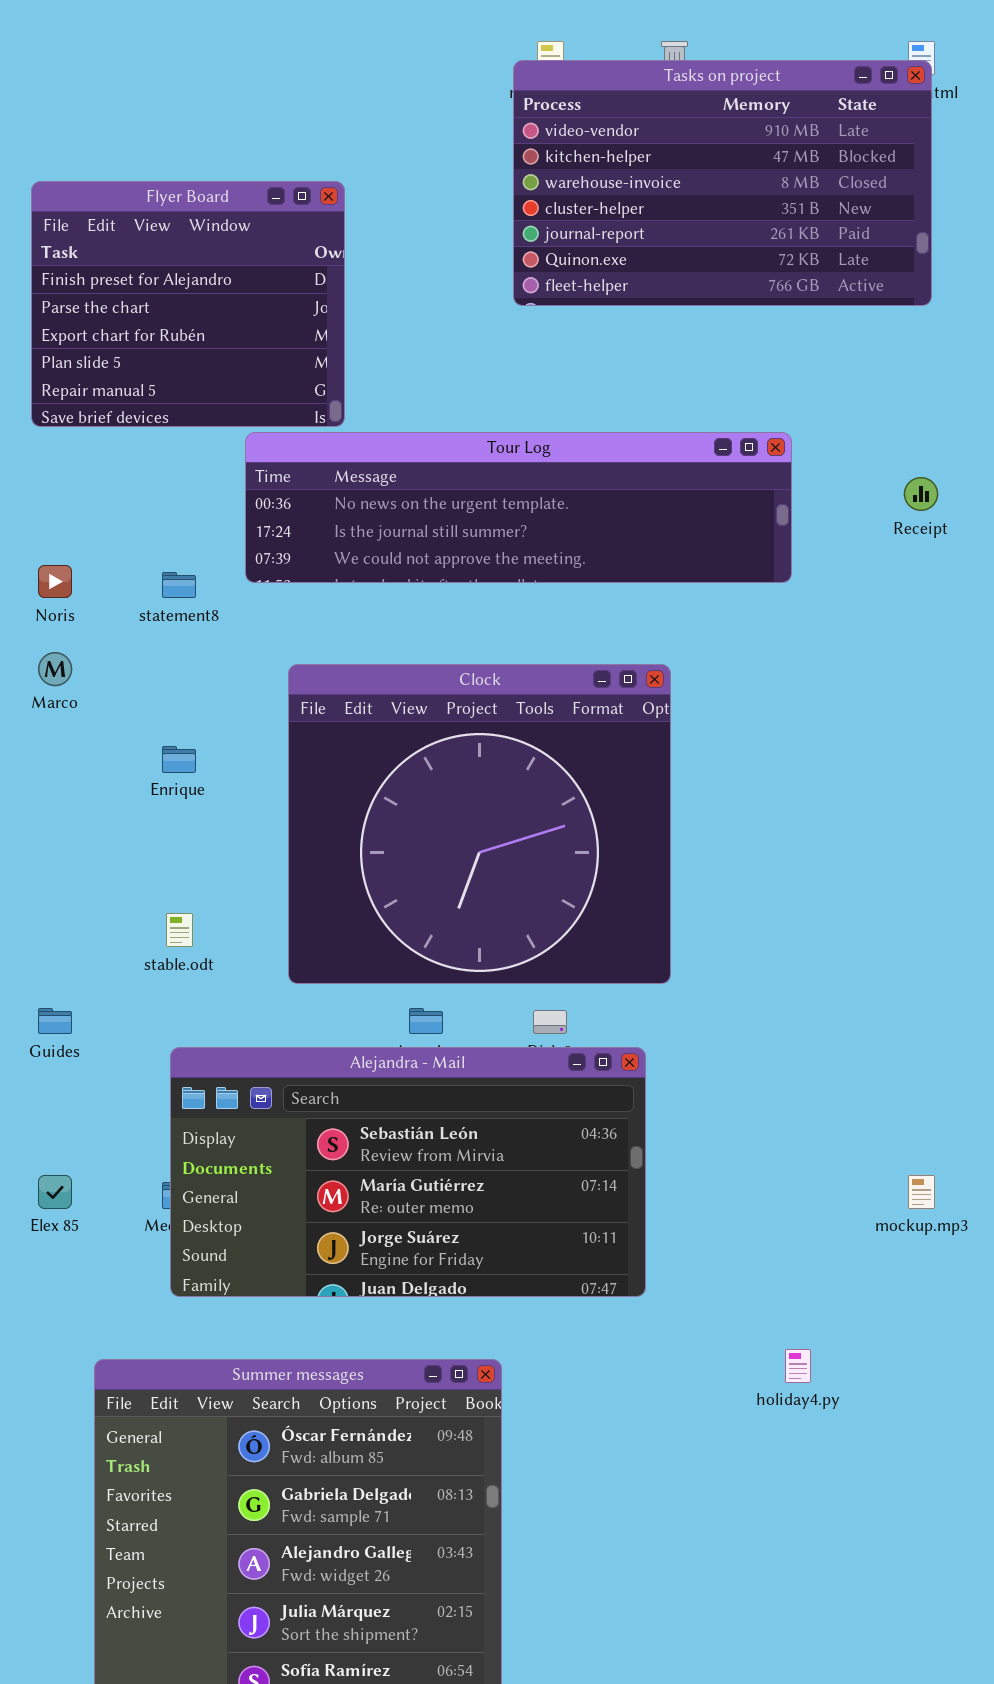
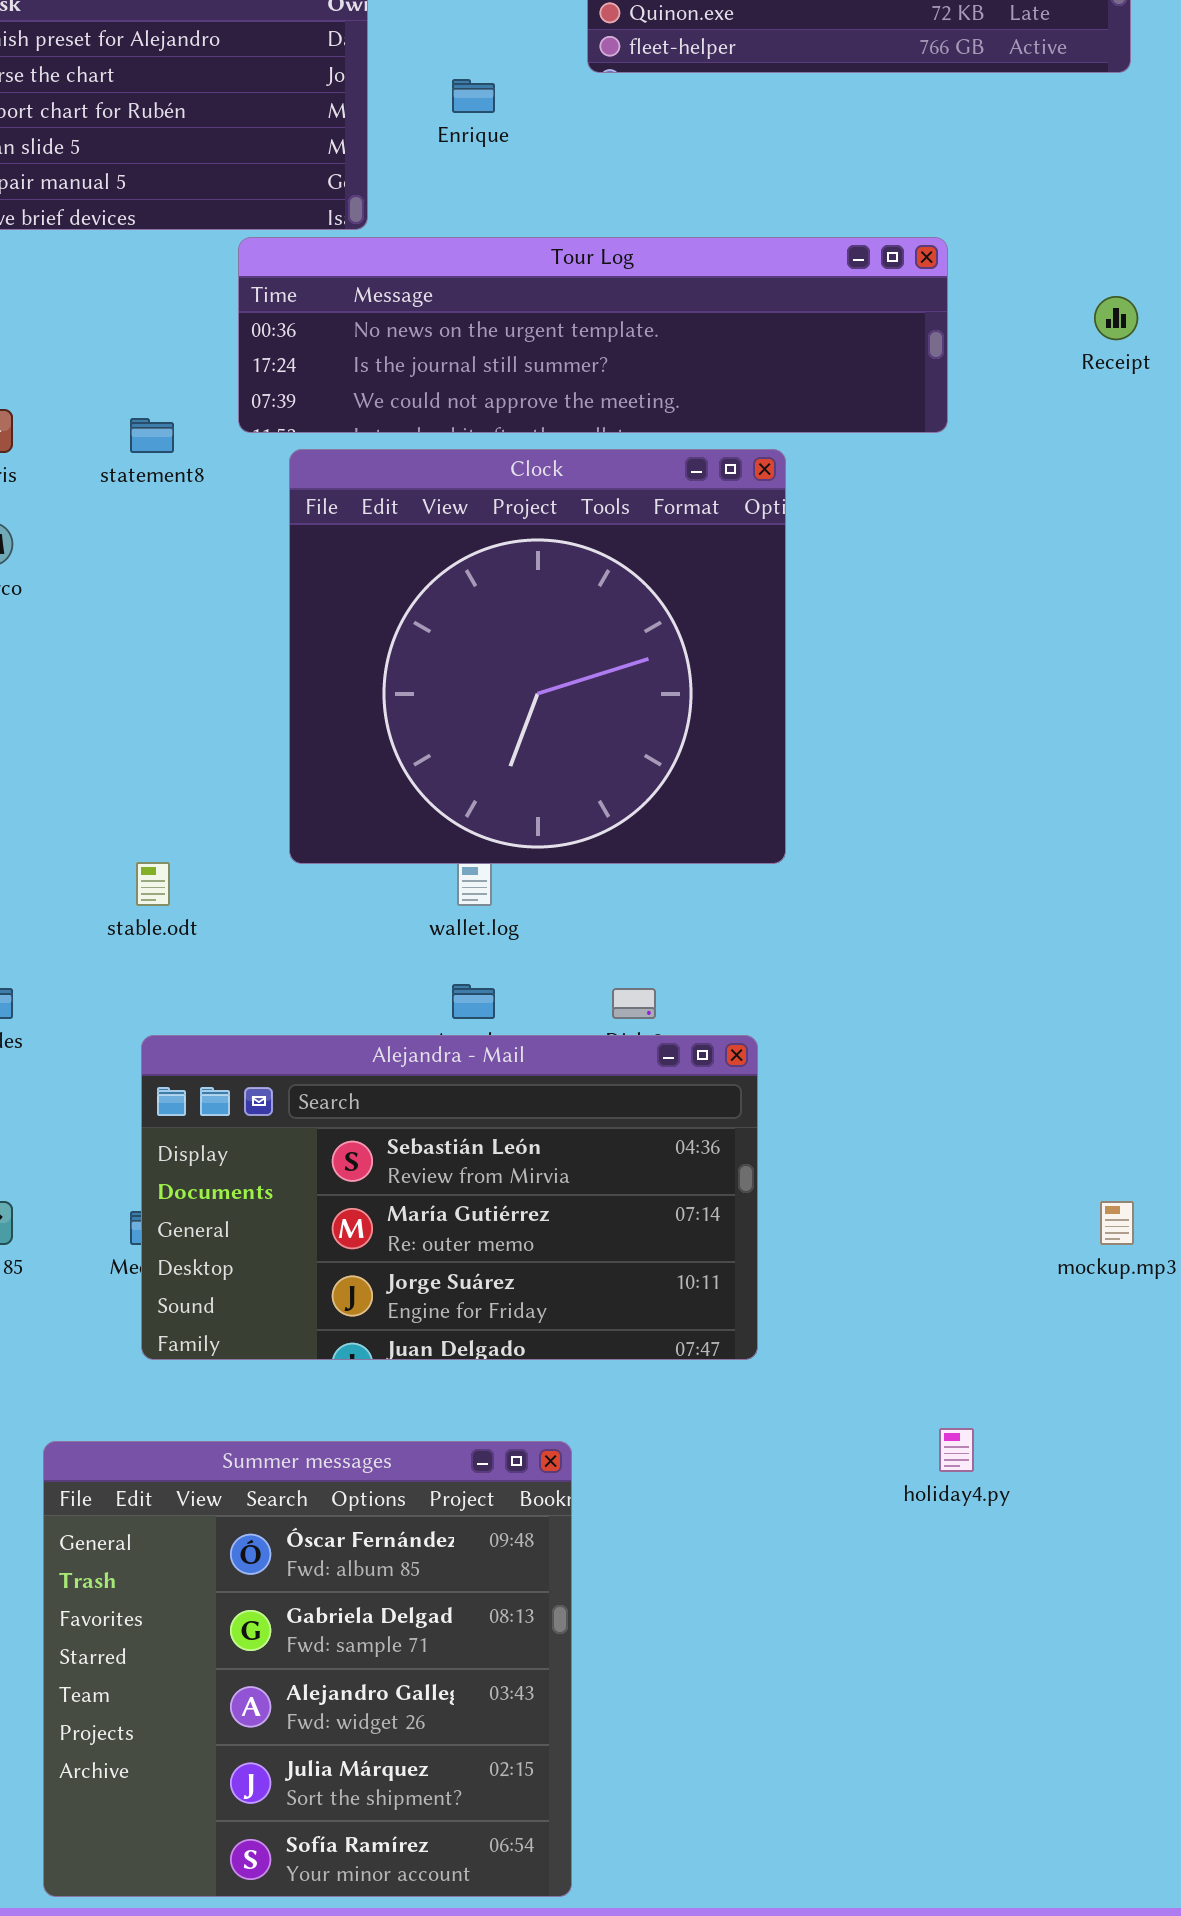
Clock: [288,664,671,984] -> [289,449,786,864], moved
Enrique: [162,746,196,773] -> [452,79,495,113], moved

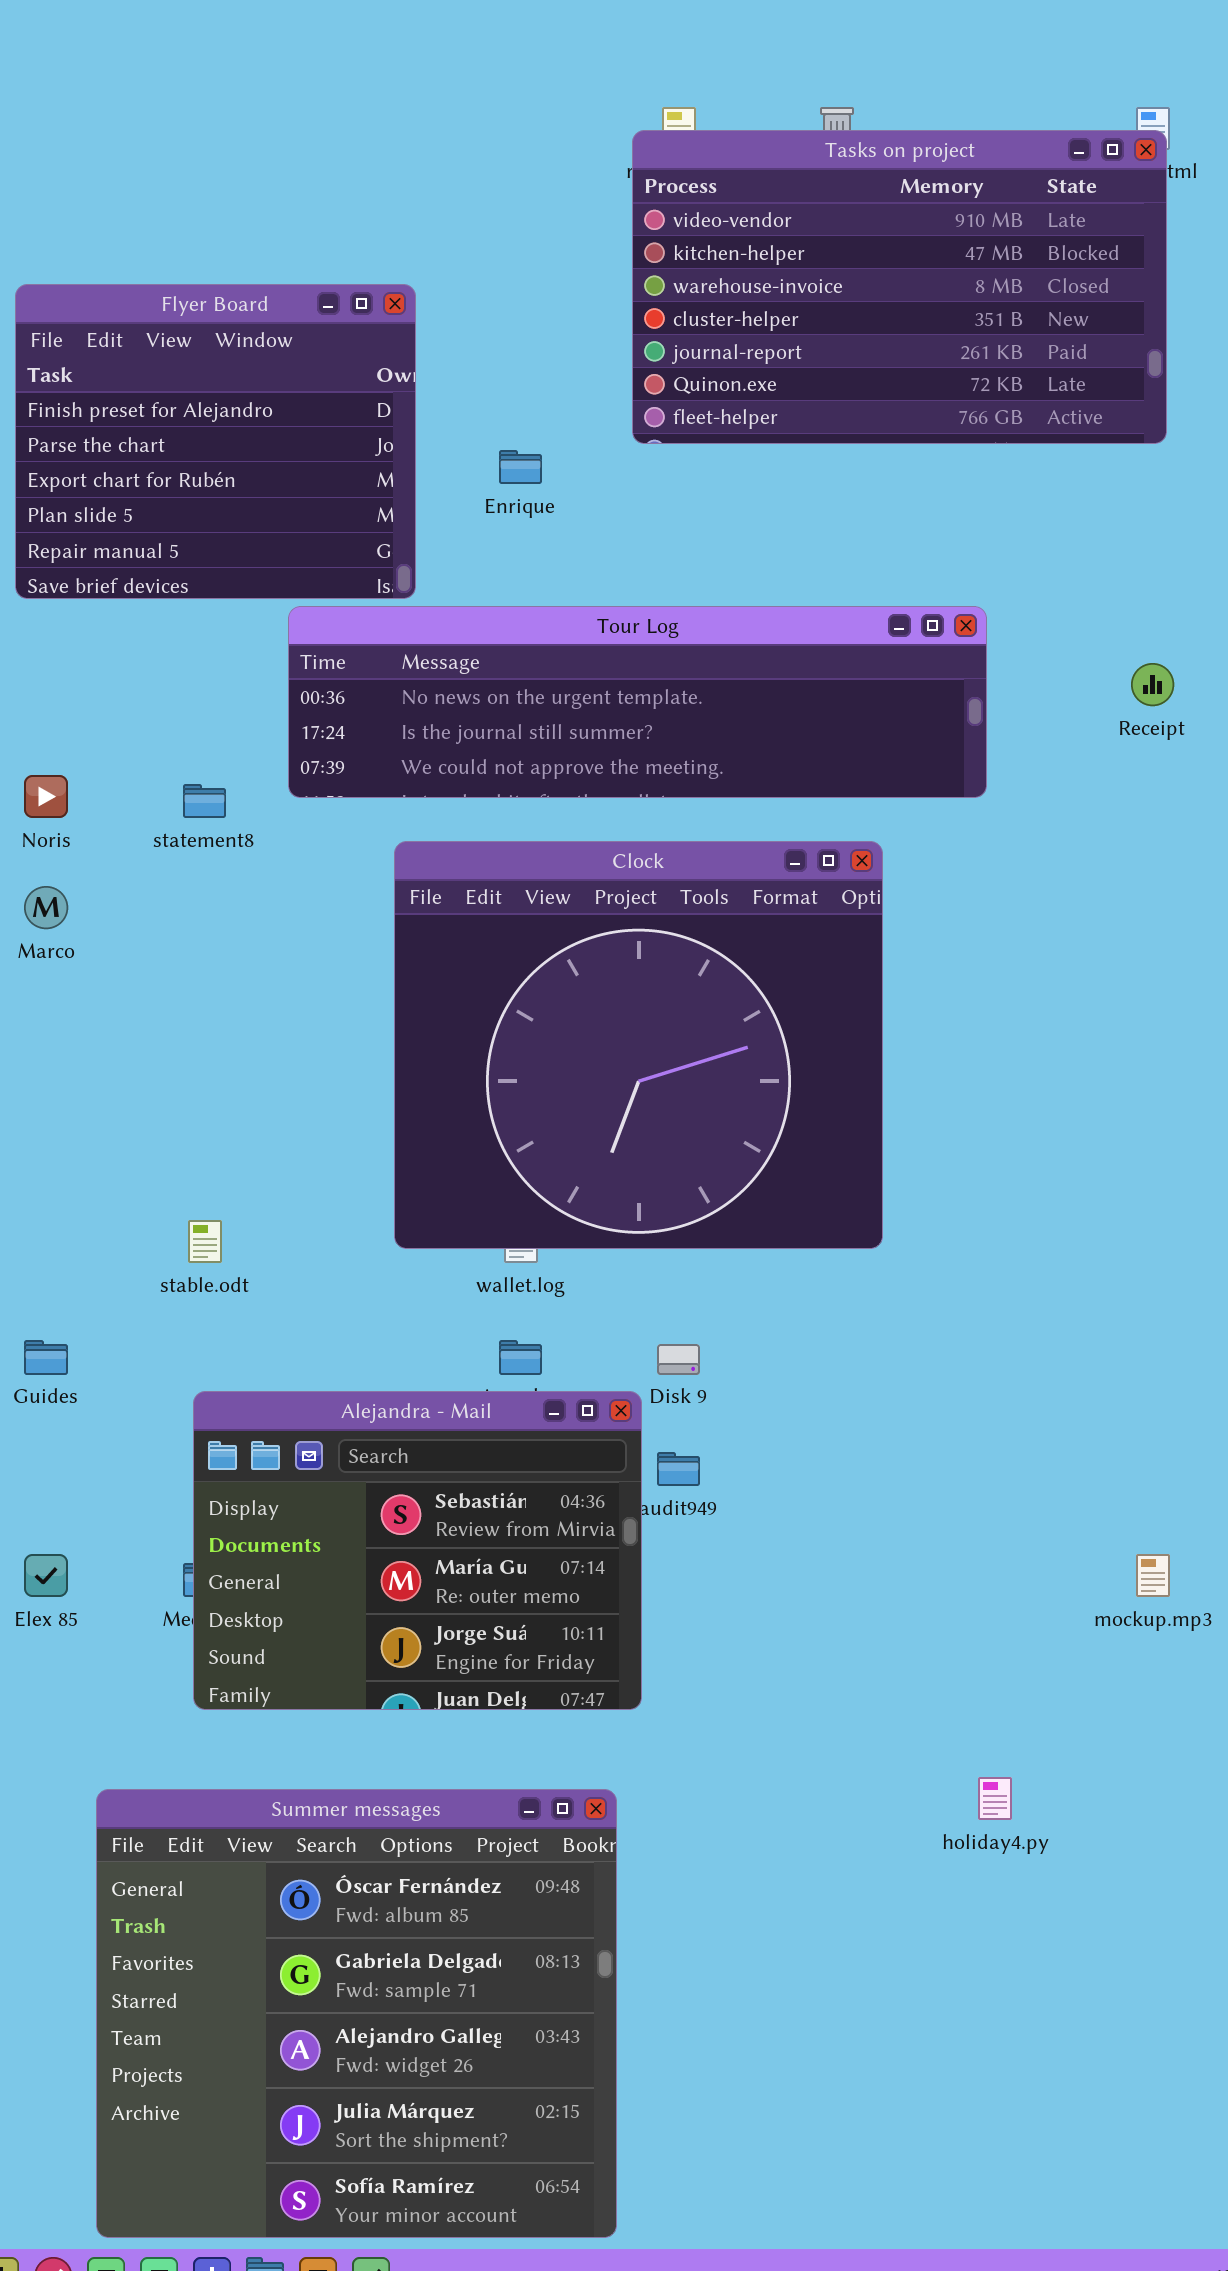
Clock: [289,449,786,864] -> [394,841,883,1249], moved
Alejandra - Mail: [141,1035,758,1360] -> [193,1391,642,1710], resized

